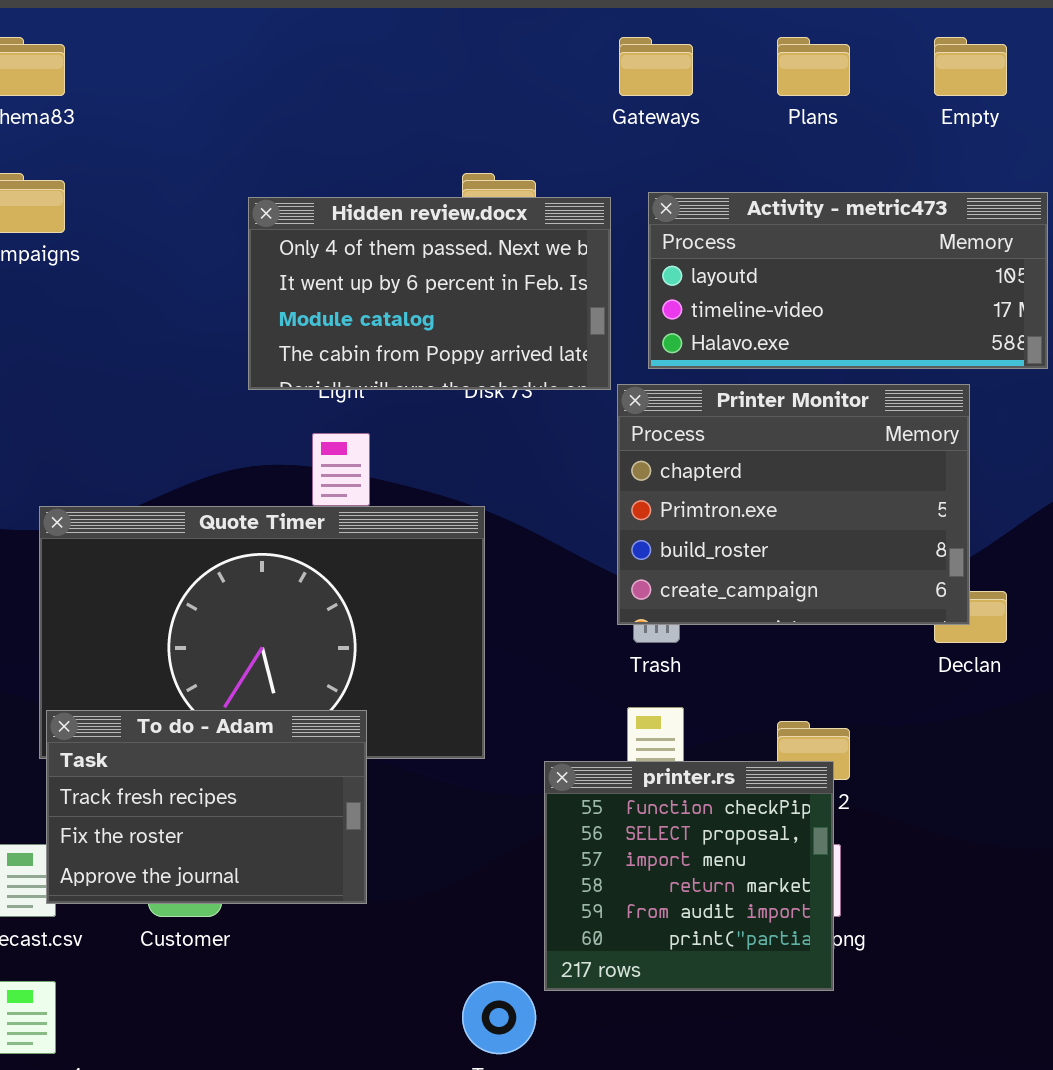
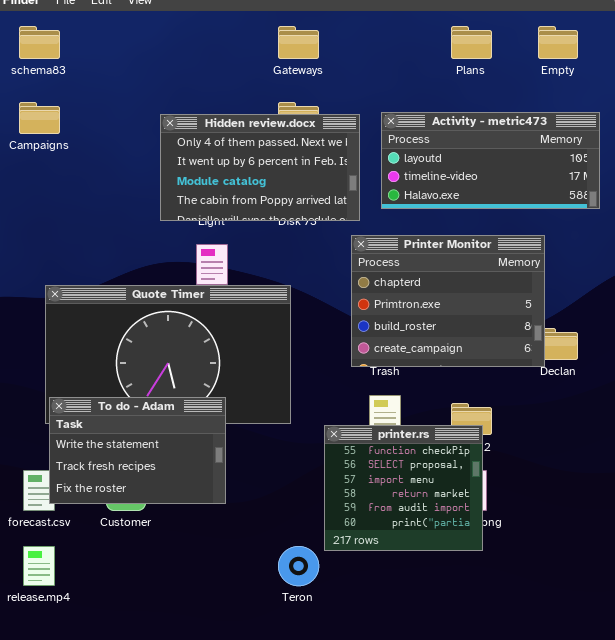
Gateways: [619,37,693,96] -> [278,26,319,59], moved
Printer Monitor: [617,384,970,625] -> [351,235,545,367], moved
To do - Adam: [46,710,367,904] -> [49,397,226,504], scrolled up 1 row

